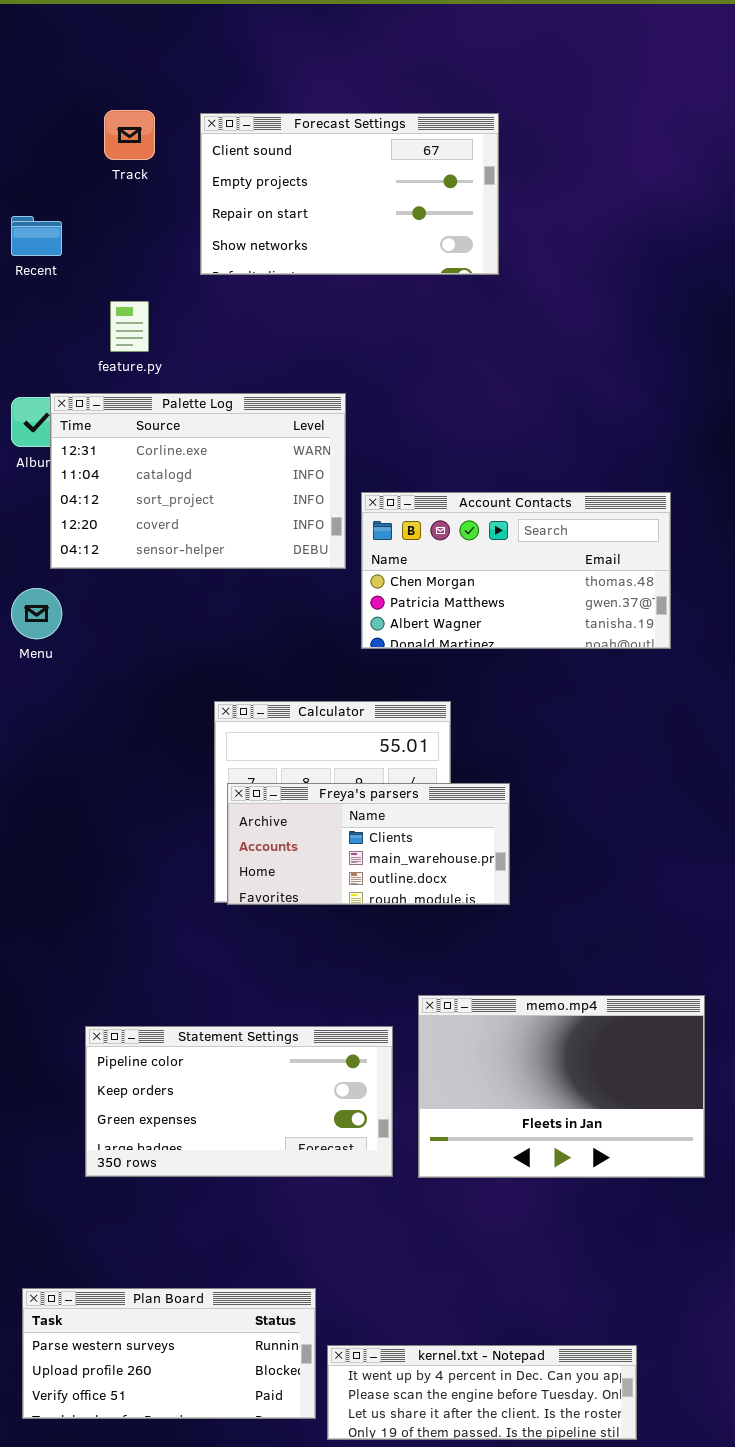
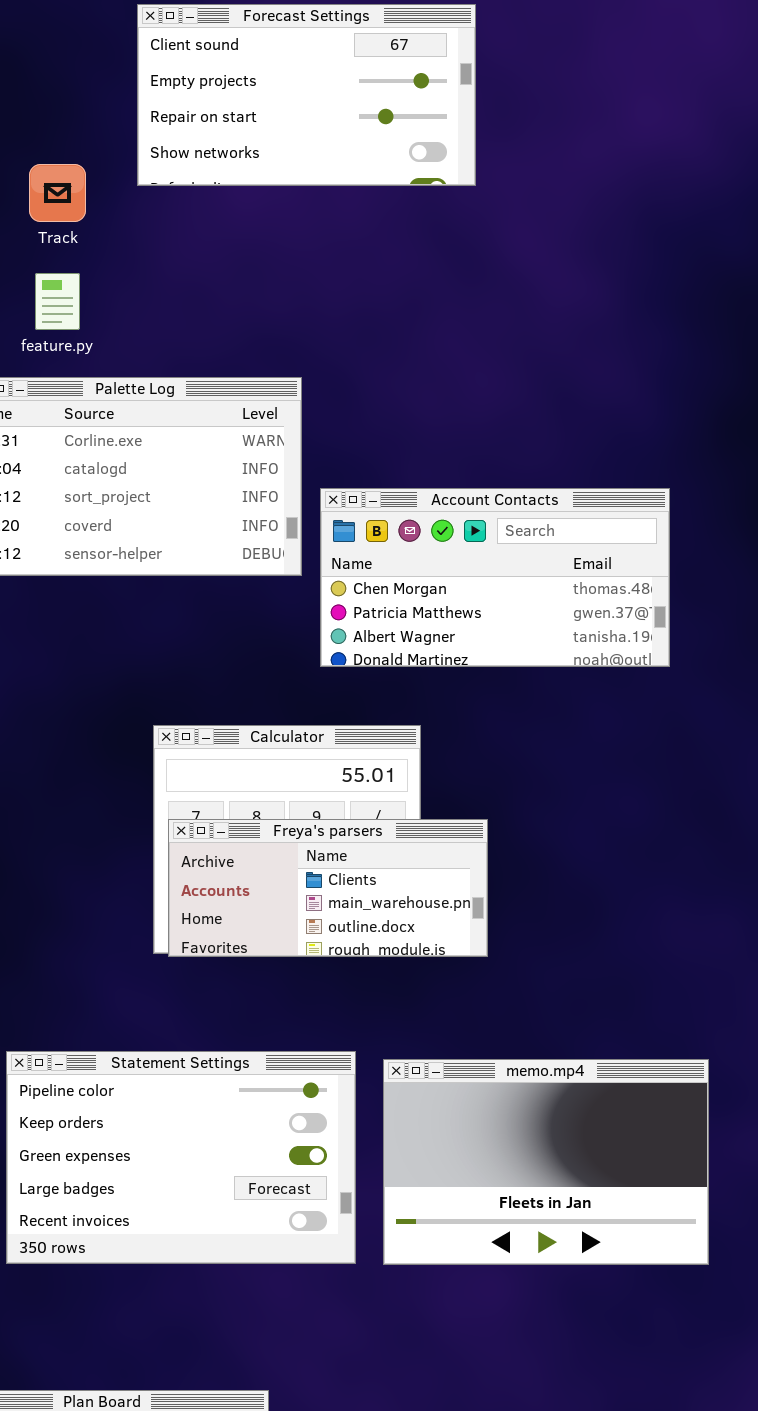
Track: [104,110,155,160] -> [29,164,86,222], moved
Forecast Settings: [200,113,499,275] -> [137,4,476,186], moved
Statement Settings: [85,1026,393,1177] -> [6,1051,356,1264], resized

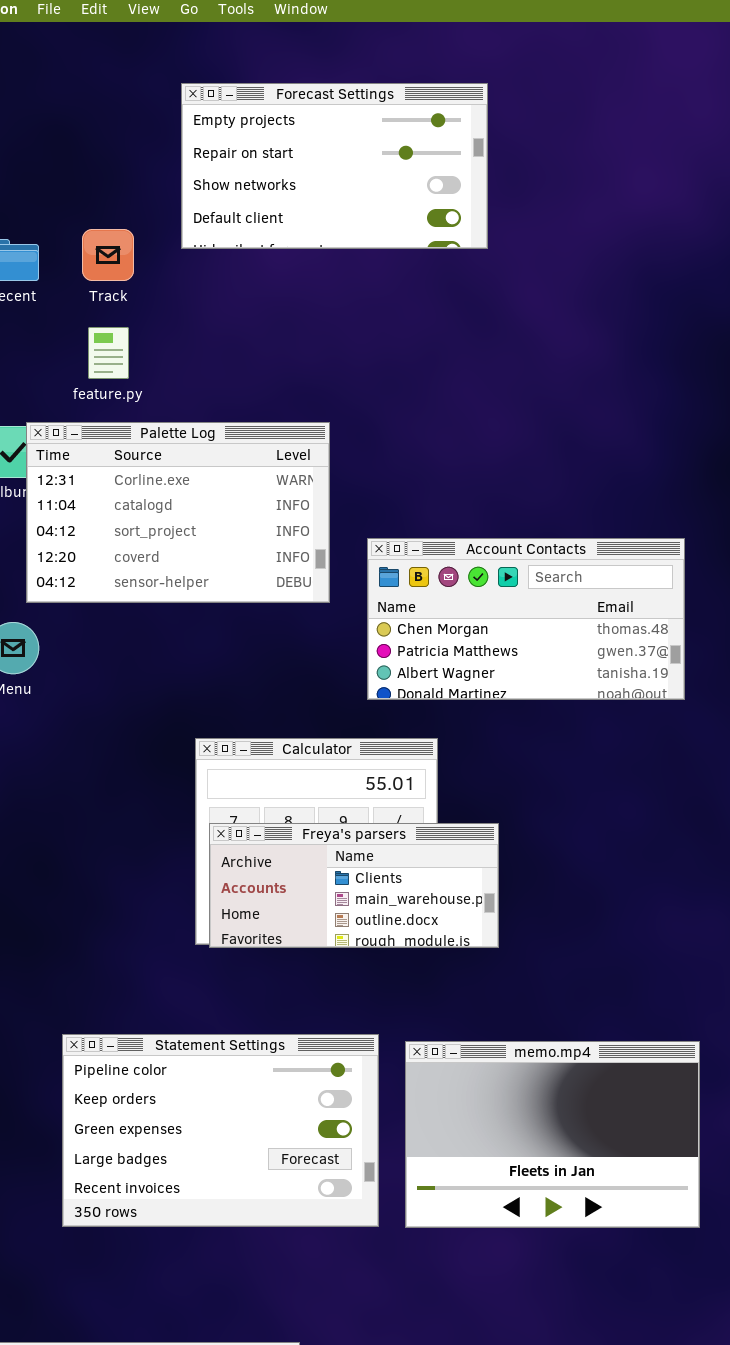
Forecast Settings: [137,4,476,186] -> [181,83,488,249], scrolled down 1 row
Account Contacts: [320,488,670,667] -> [367,538,685,700], moved

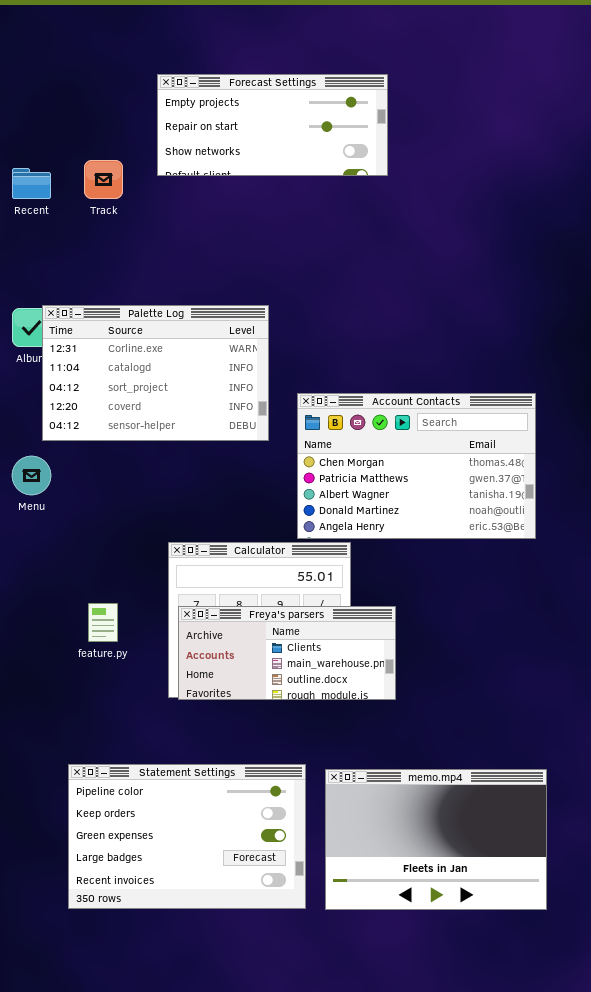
Forecast Settings: [181,83,488,249] -> [157,74,388,176], resized
feature.py: [88,327,129,379] -> [88,603,118,642], moved
Account Contacts: [367,538,685,700] -> [297,393,536,539], resized

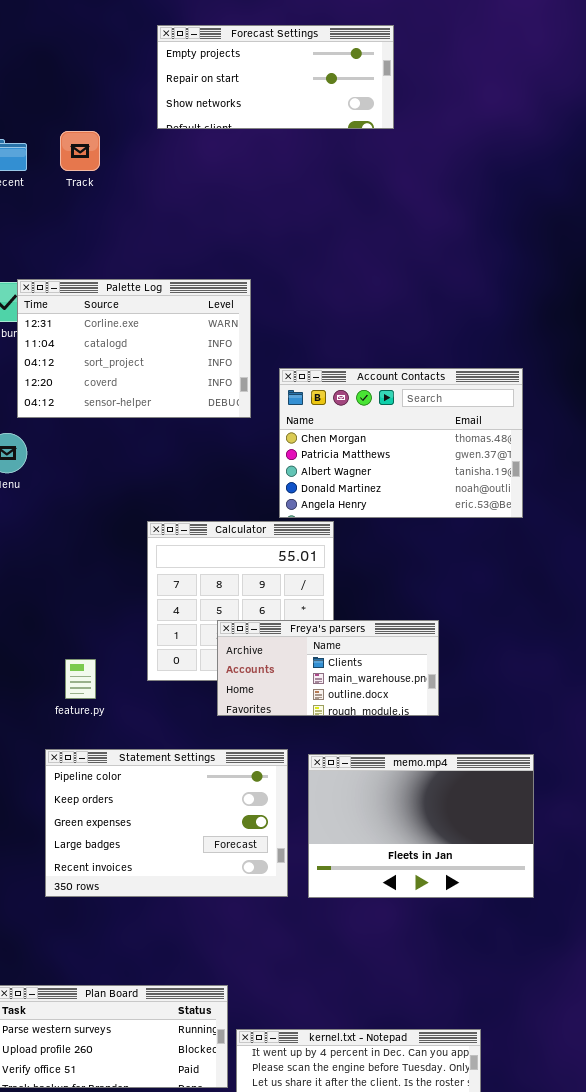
Forecast Settings: [157,74,388,176] -> [157,25,394,129], moved
feature.py: [88,603,118,642] -> [65,659,96,699], moved
Freya's parsers: [178,606,396,700] -> [217,620,439,716], moved

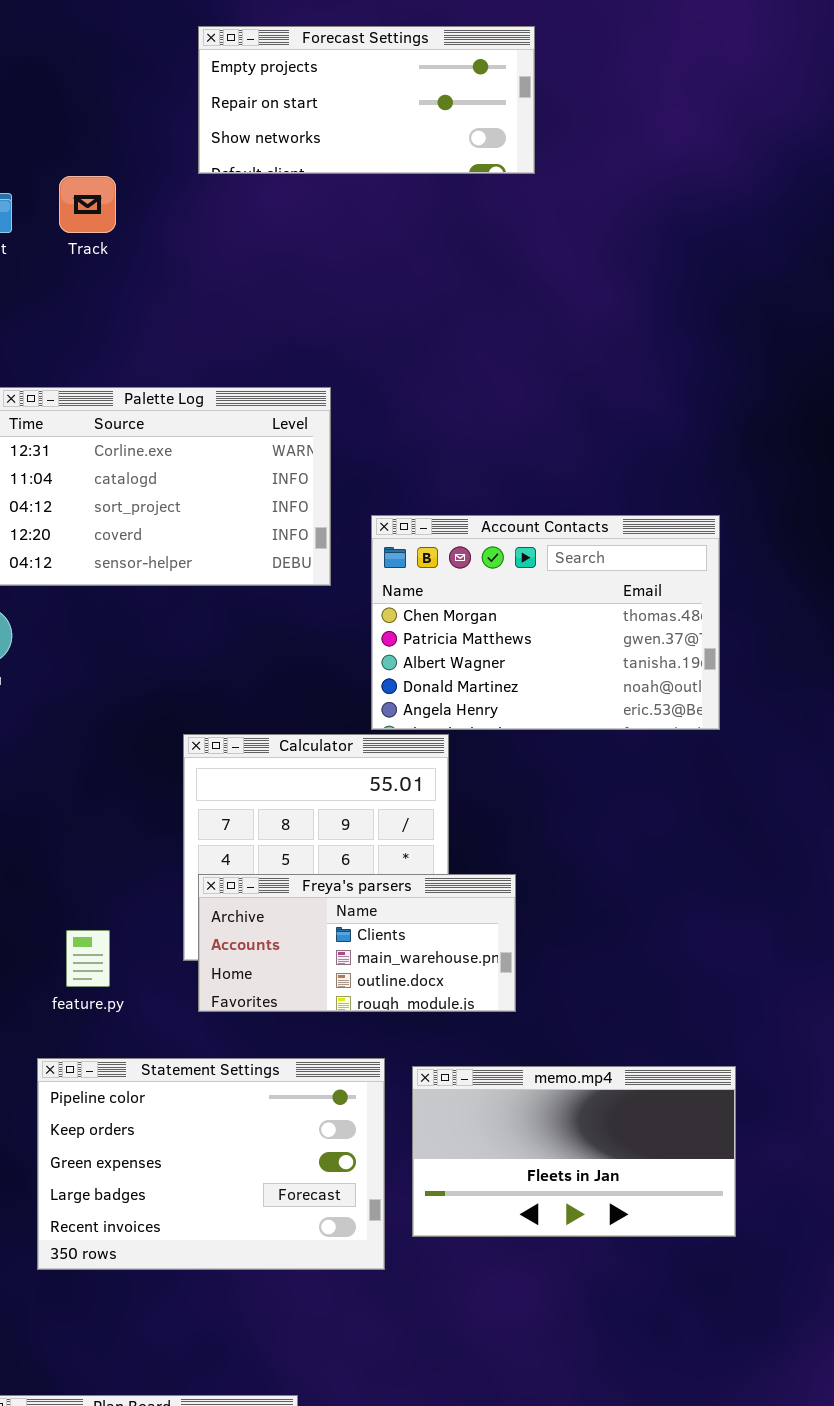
Freya's parsers: [217,620,439,716] -> [198,874,516,1012], moved
memo.mp4: [308,754,534,898] -> [412,1066,736,1237], resized

